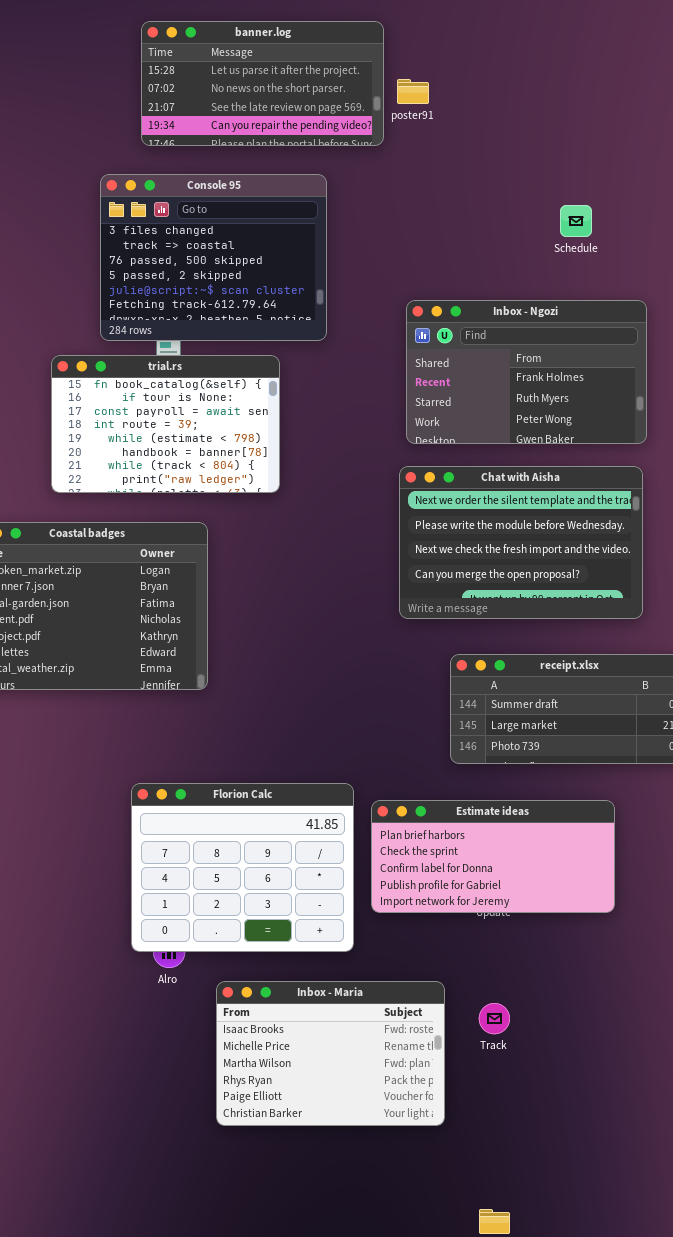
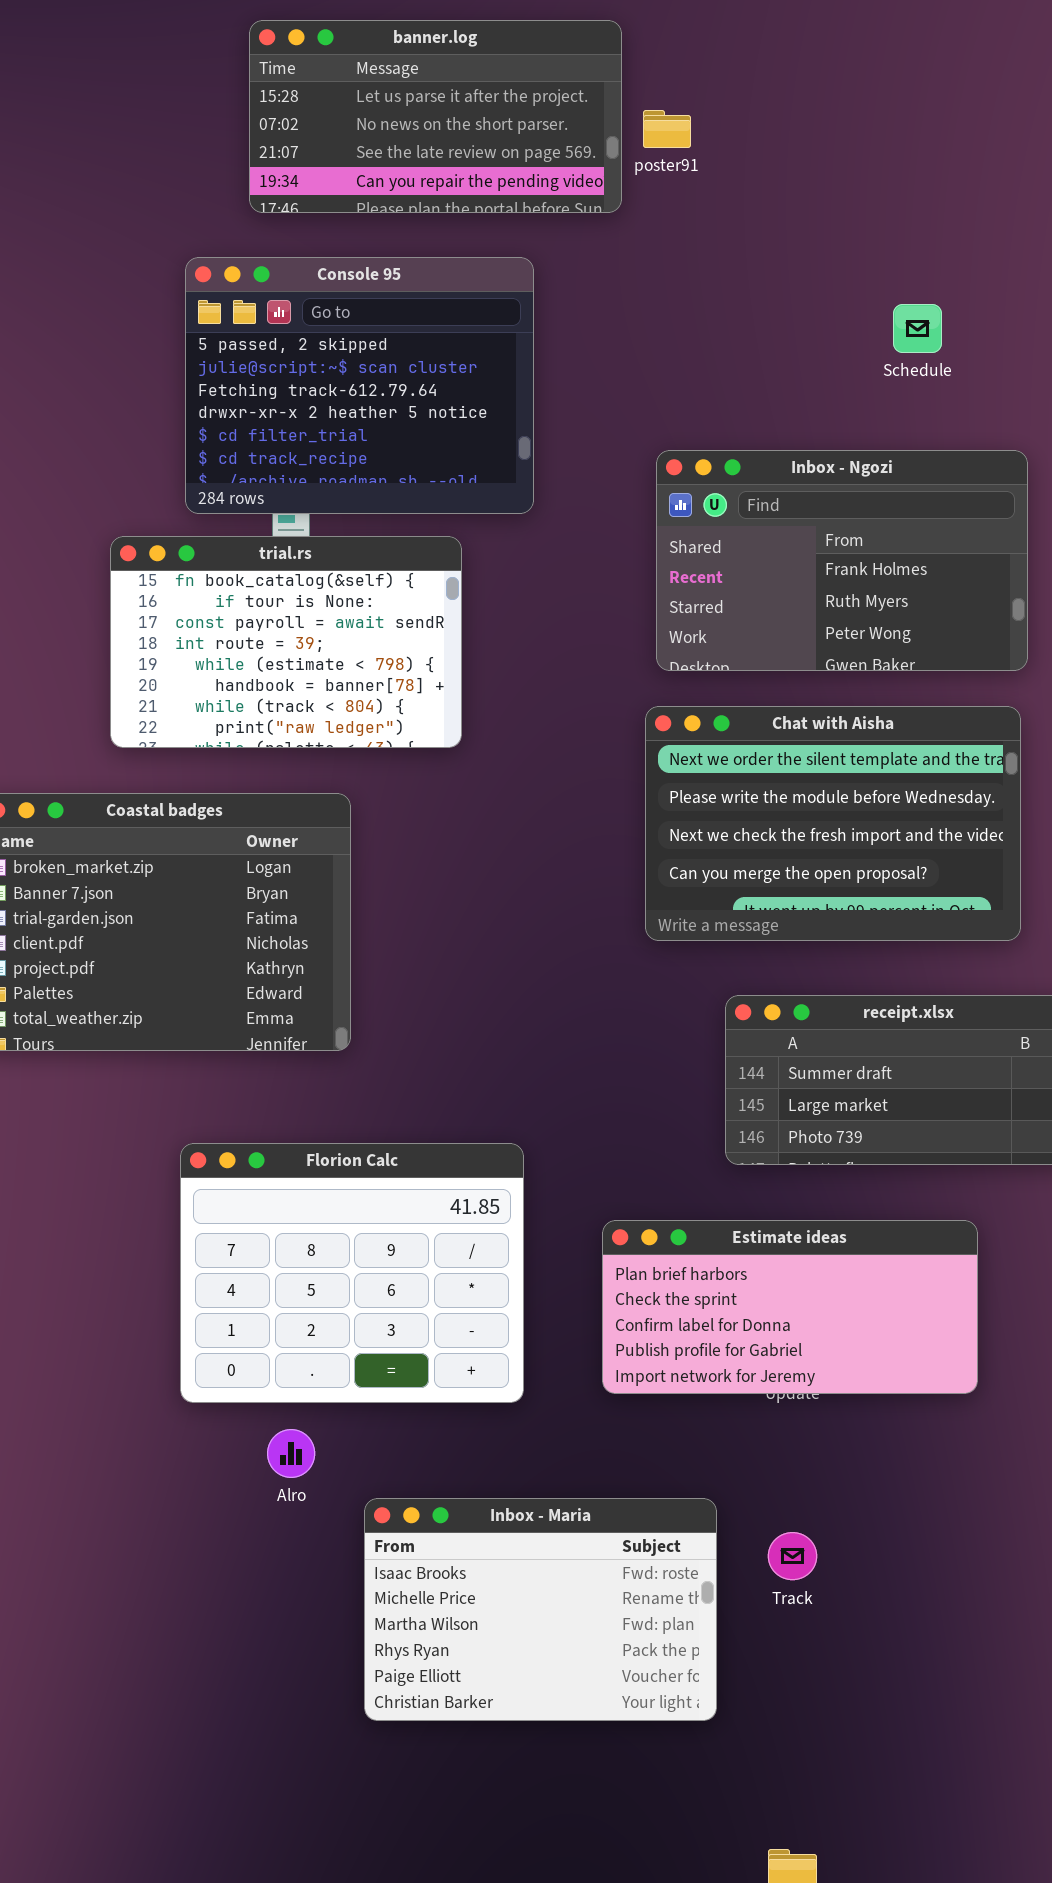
Console 95: [100,174,327,341] -> [185,257,534,514], scrolled down 3 rows
Florion Calc: [131,783,354,952] -> [180,1143,524,1403], moved

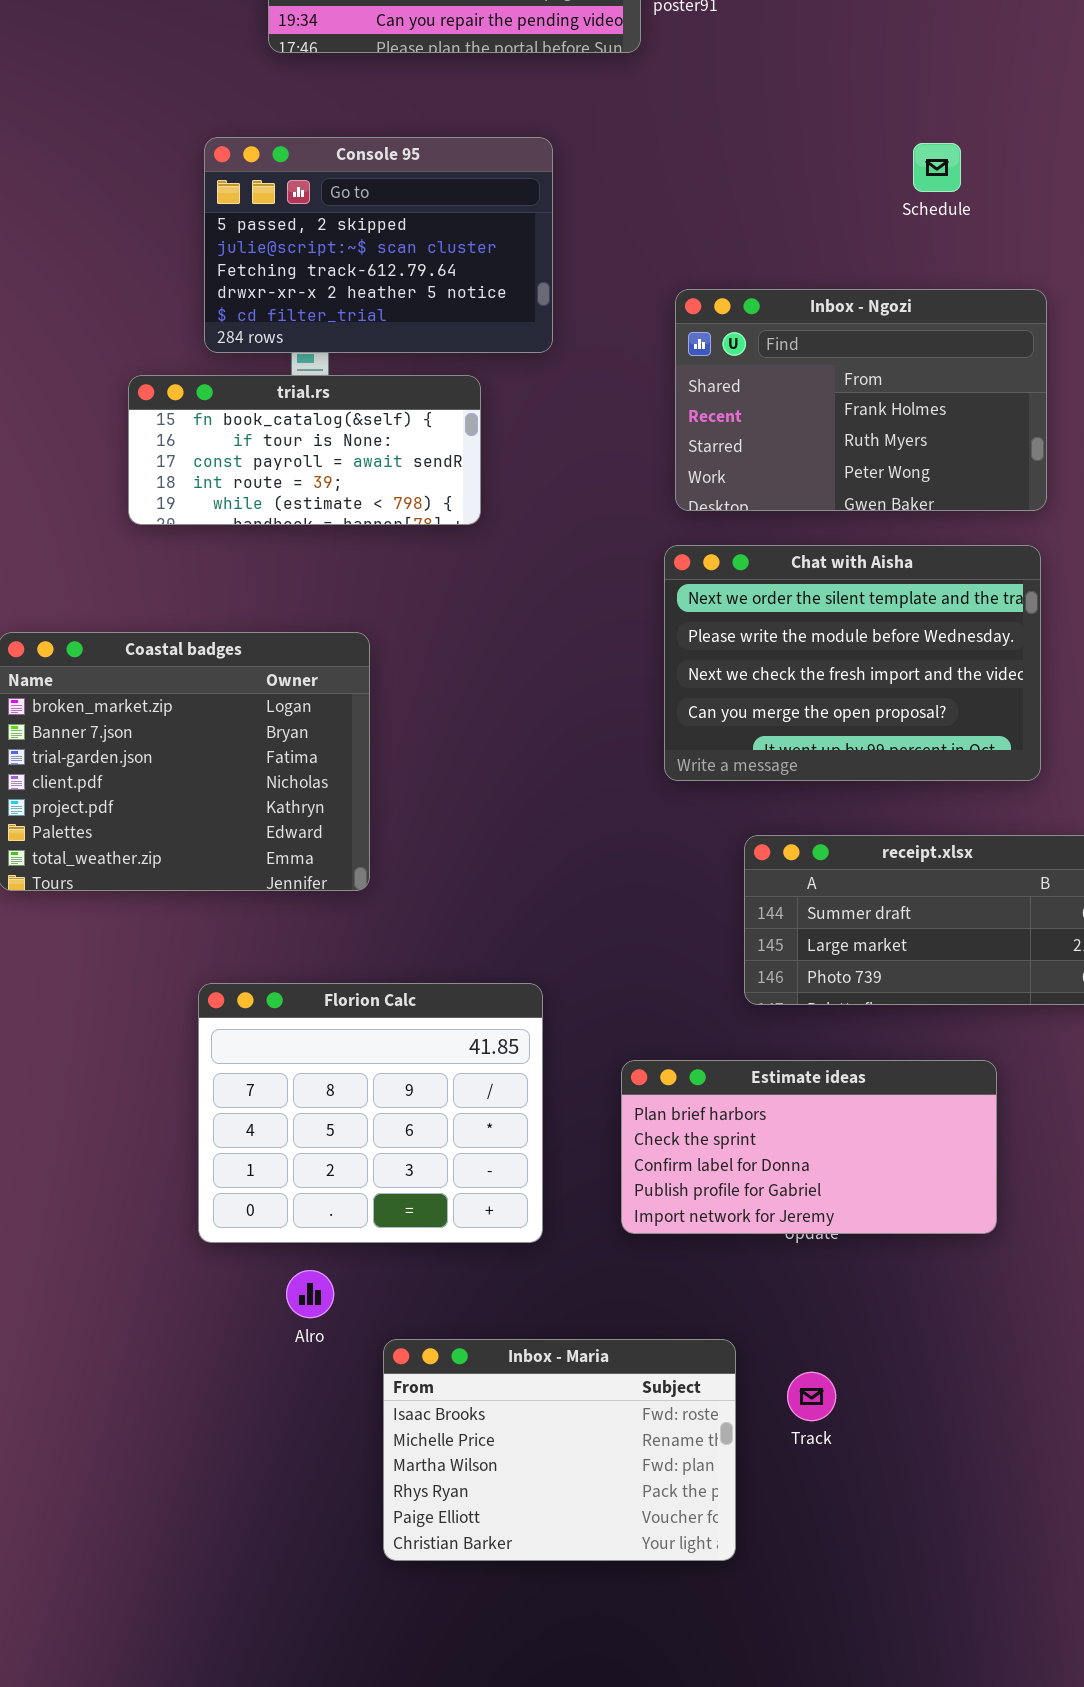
Console 95: [185,257,534,514] -> [204,137,553,353], resized
trial.rs: [110,536,462,748] -> [128,375,481,525], resized

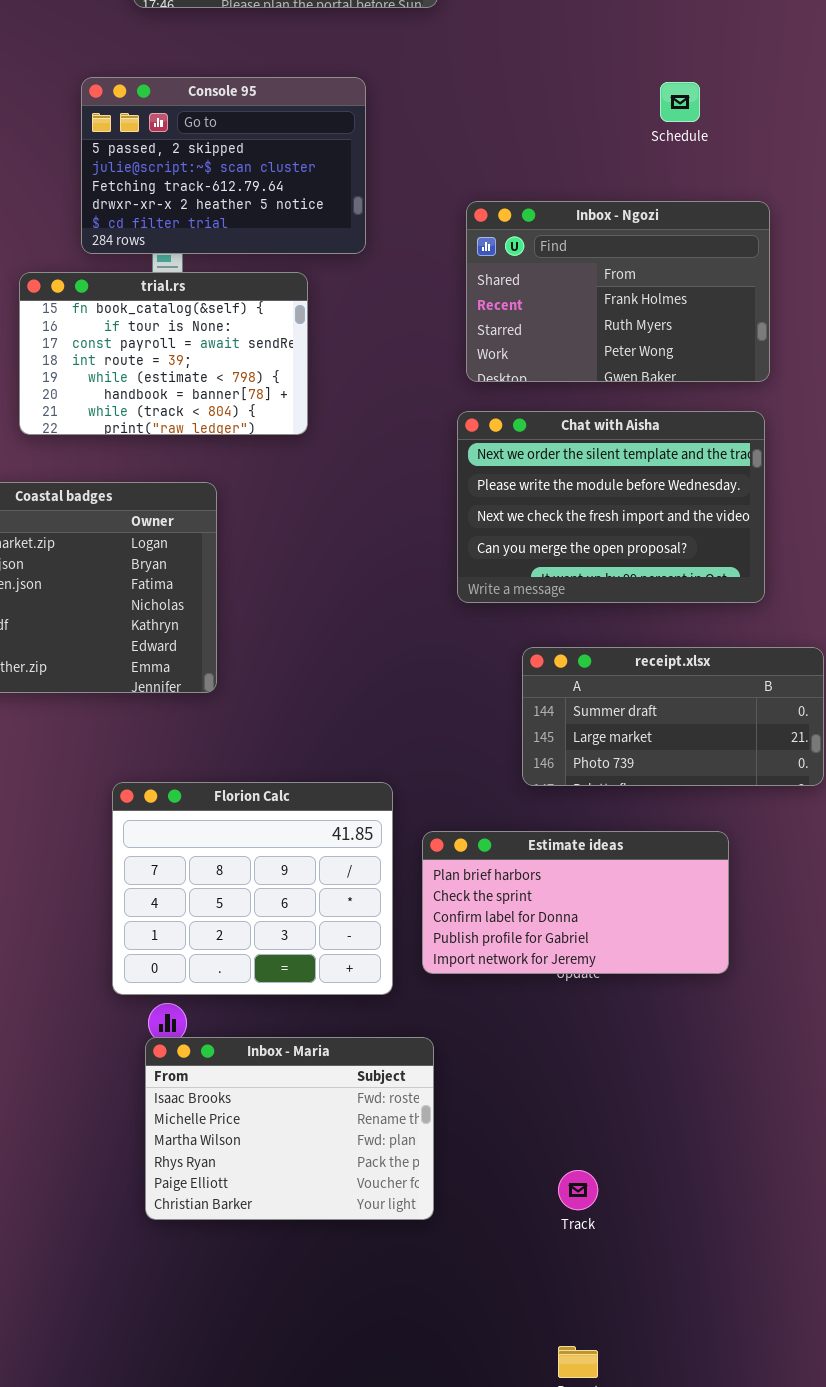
trial.rs: [128,375,481,525] -> [19,272,308,435], resized
Florion Calc: [198,983,543,1243] -> [112,782,393,995], moved
Inbox - Maria: [383,1339,736,1561] -> [145,1037,434,1220], moved
Track: [787,1372,836,1421] -> [558,1170,598,1210], moved

